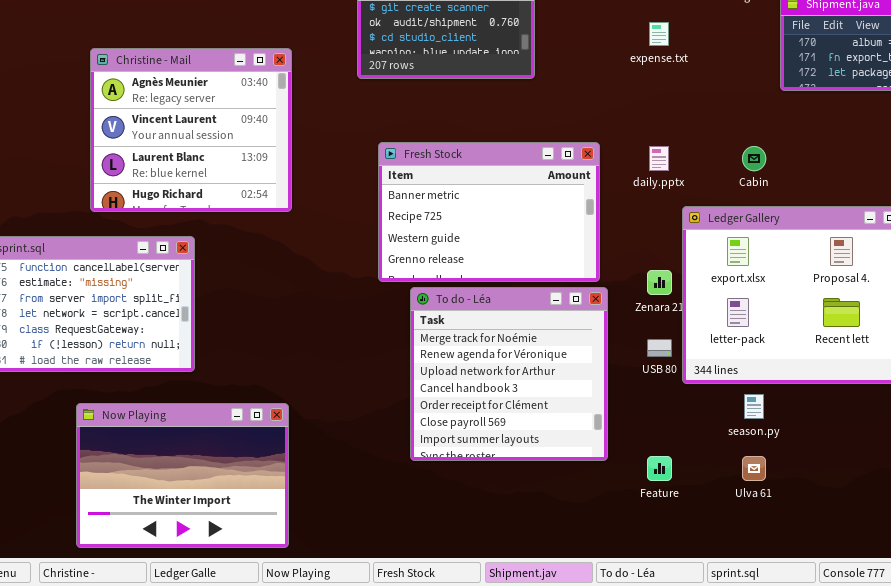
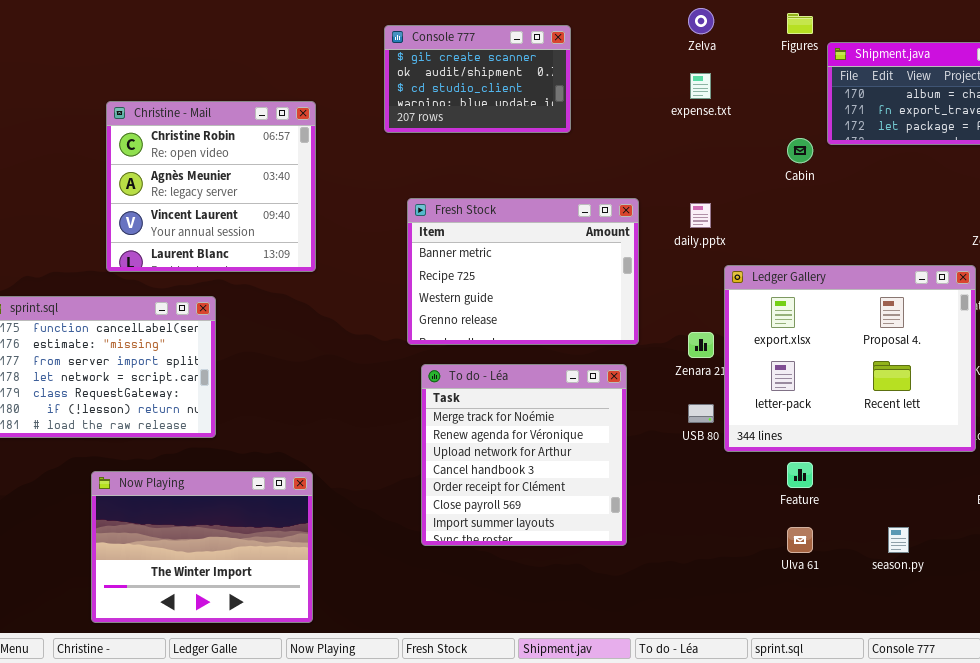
Christine - Mail: [90,48,292,212] -> [106,101,316,272], scrolled up 1 row
Cabin: [742,146,766,171] -> [787,138,813,163], moved
To do - Léa: [410,287,608,461] -> [421,364,627,546], moved
season.py: [744,394,764,419] -> [888,527,909,553], moved
Feature: [647,456,672,481] -> [787,462,813,488], moved

